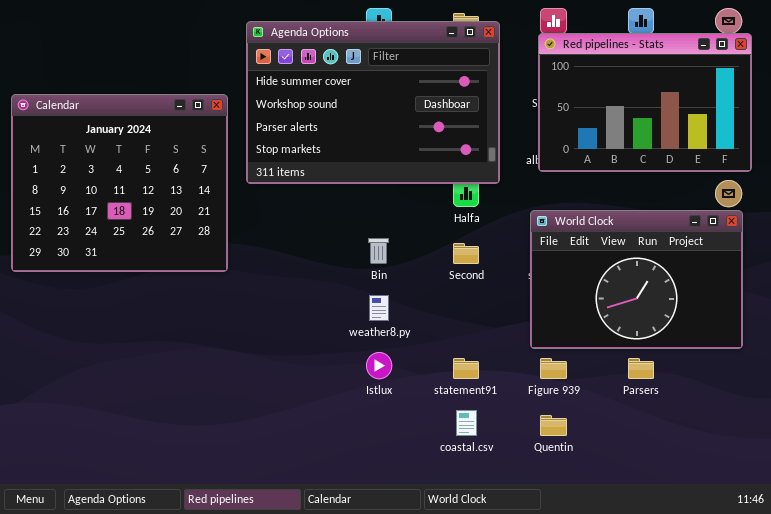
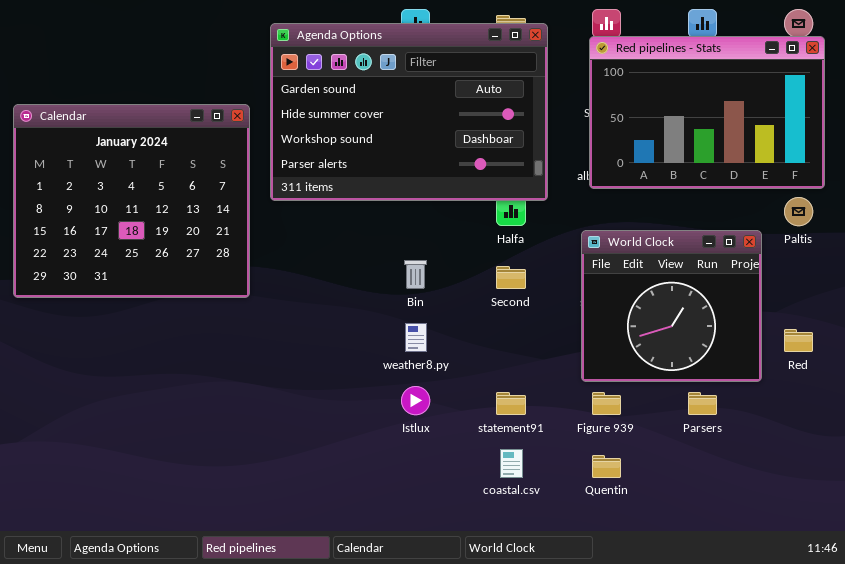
Agenda Options: [246,21,500,184] -> [270,23,548,201], scrolled up 1 row
World Clock: [530,210,743,349] -> [581,230,762,382], resized

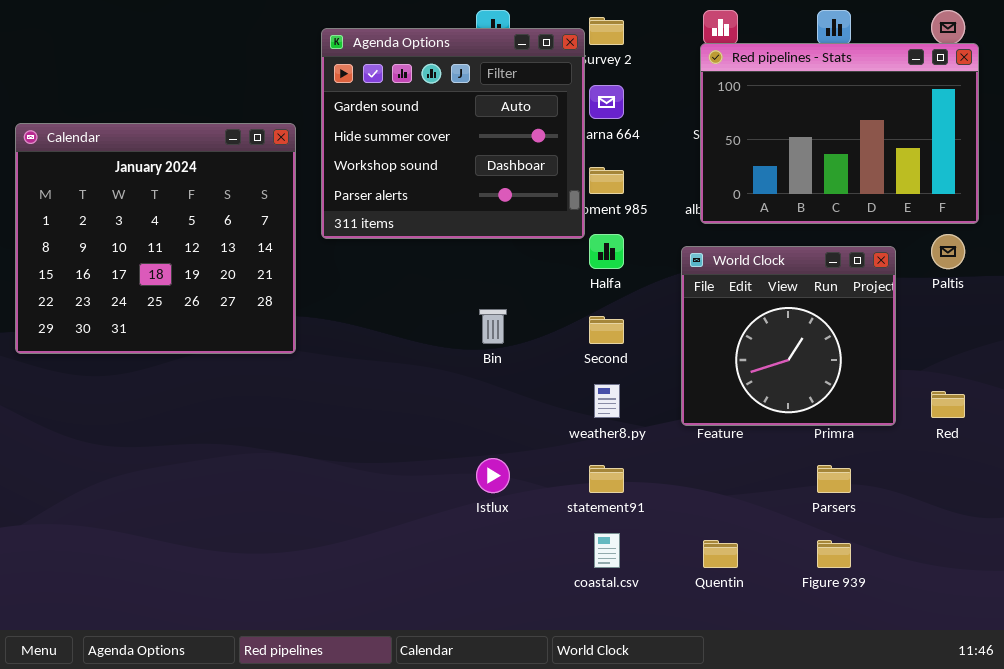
Agenda Options: [270,23,548,201] -> [321,28,585,239], resized
World Clock: [581,230,762,382] -> [681,246,896,426], moved
weather8.py: [405,323,427,352] -> [594,384,620,418], moved
Figure 939: [592,392,621,415] -> [817,540,851,568], moved

